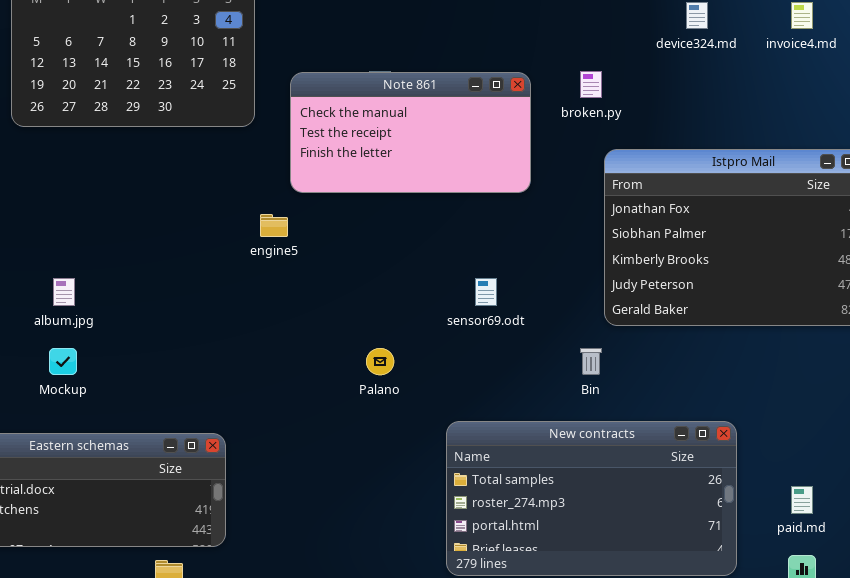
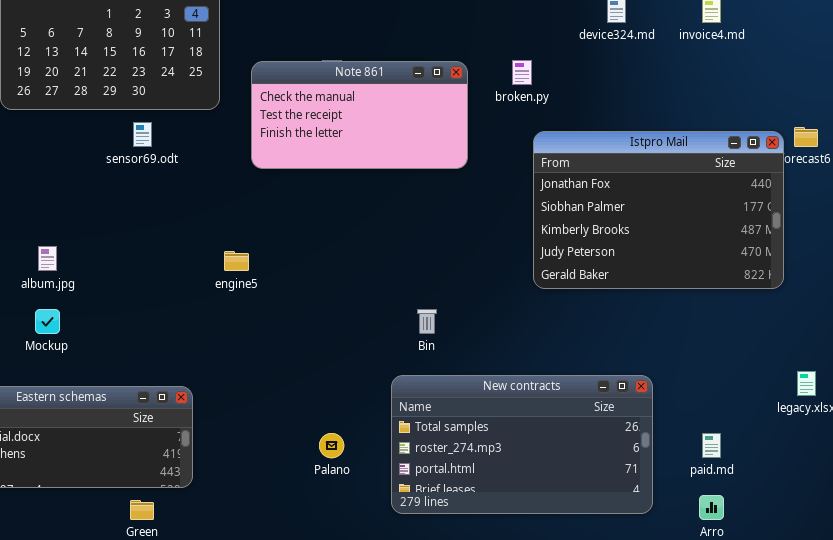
engine5: [260,214,288,237] -> [224,251,249,271], moved
sensor69.odt: [475,278,497,306] -> [133,122,152,147], moved
Palano: [366,348,394,375] -> [319,433,344,458], moved
Bin: [580,348,602,375] -> [417,309,437,334], moved

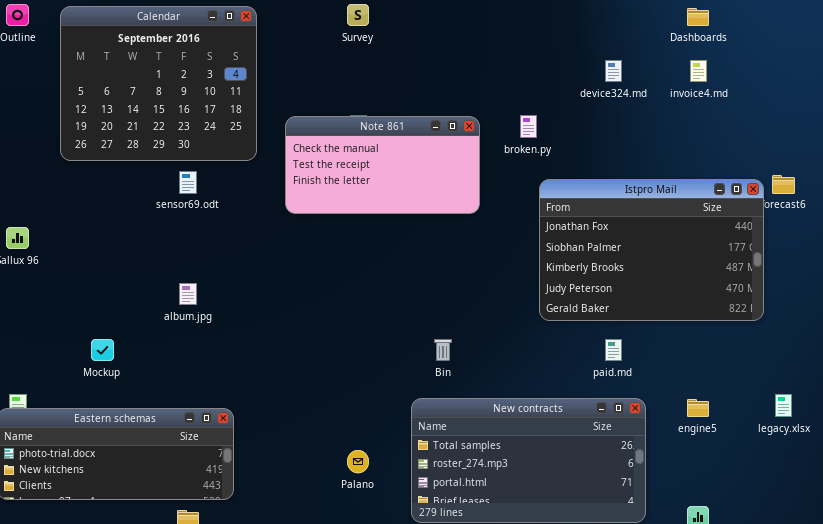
album.jpg: [38,246,57,271] -> [179,283,197,305], moved
engine5: [224,251,249,271] -> [687,399,709,417], moved
paid.md: [702,433,721,458] -> [605,339,622,361], moved

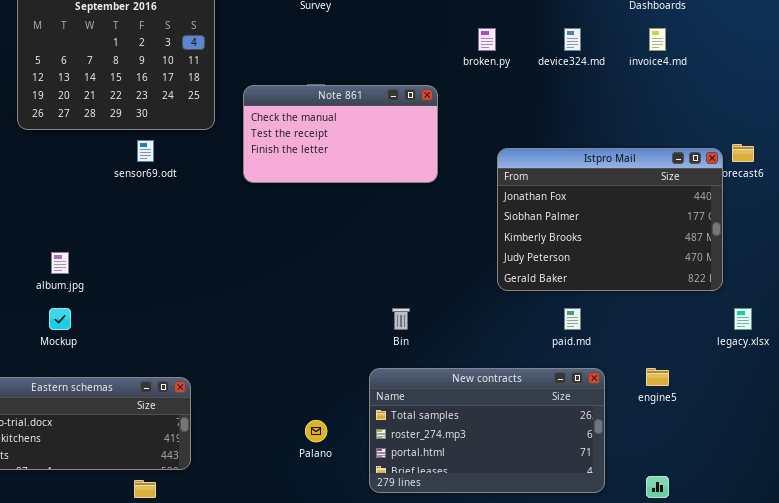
broken.py: [520,115,537,138] -> [478,28,496,51], moved
album.jpg: [179,283,197,305] -> [51,252,69,274], moved
legacy.xlsx: [775,394,792,417] -> [734,308,752,330], moved

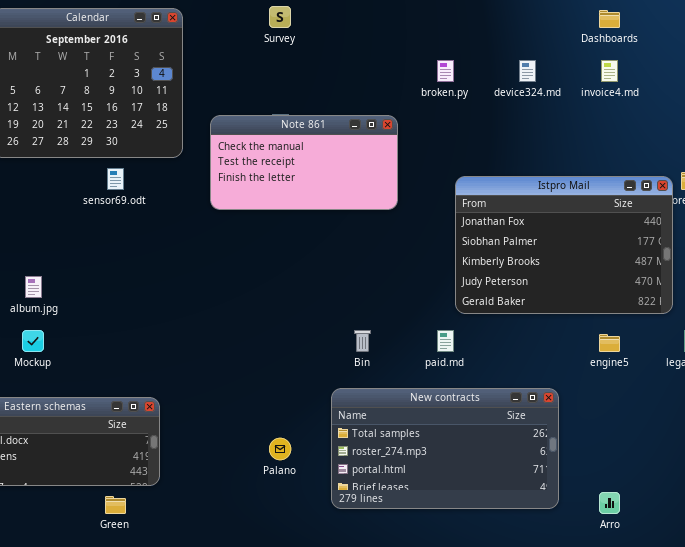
paid.md: [564,308,581,330] -> [437,330,454,352], moved
engine5: [646,368,669,386] -> [599,334,620,352], moved

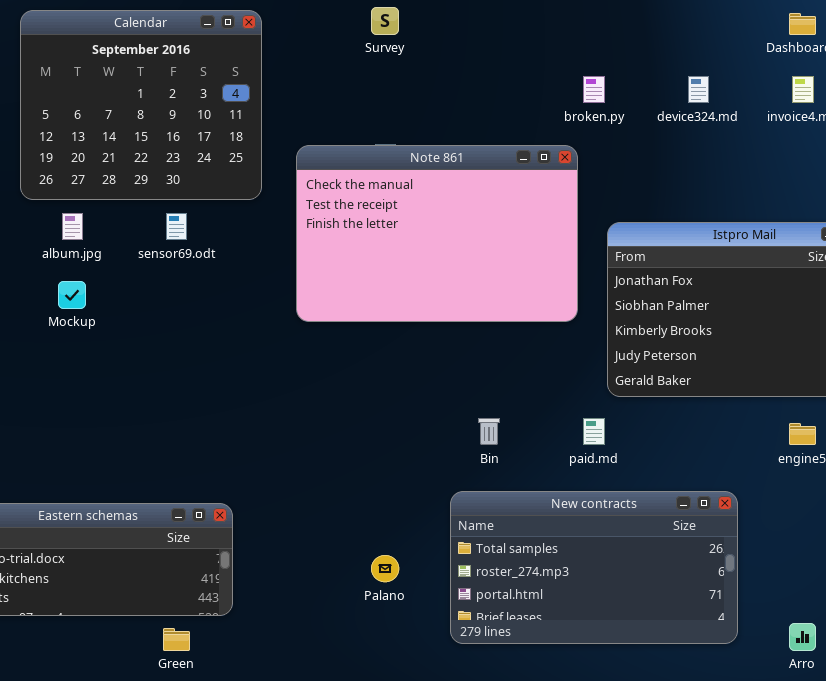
Note 861: [210,115,398,210] -> [296,145,578,322], resized
album.jpg: [25,276,42,298] -> [62,213,83,240], moved
Mockup: [22,330,44,352] -> [58,281,86,309], moved

